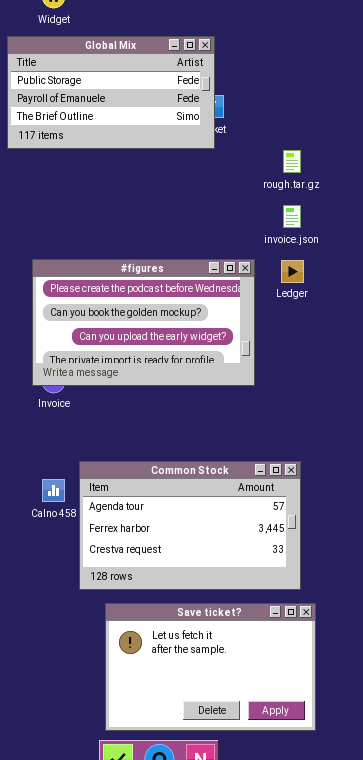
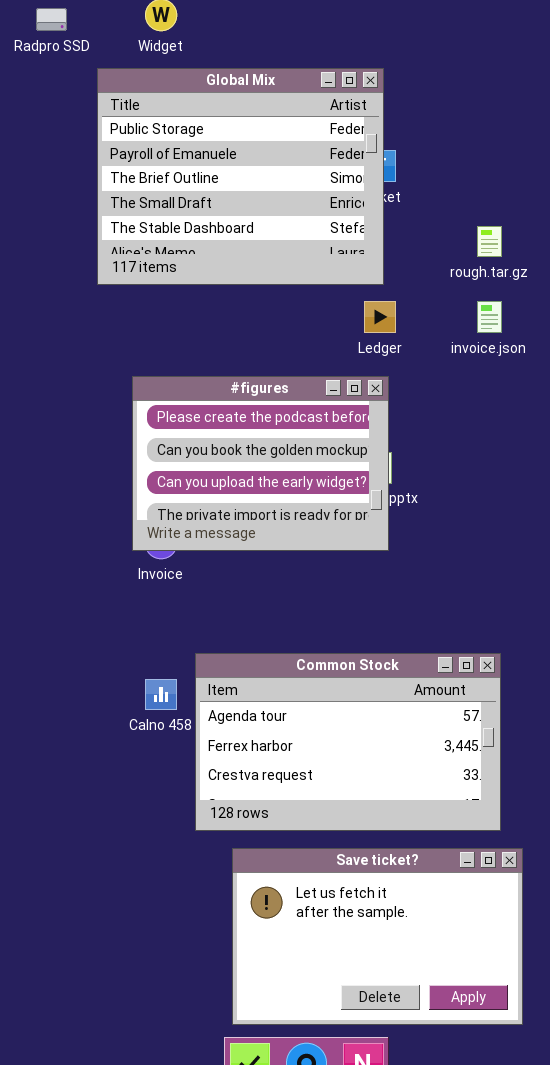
Global Mix: [7,36,215,149] -> [97,68,384,285], resized
#figures: [32,259,255,386] -> [132,376,389,551], resized
Ledger: [281,260,304,283] -> [364,301,396,333], moved

